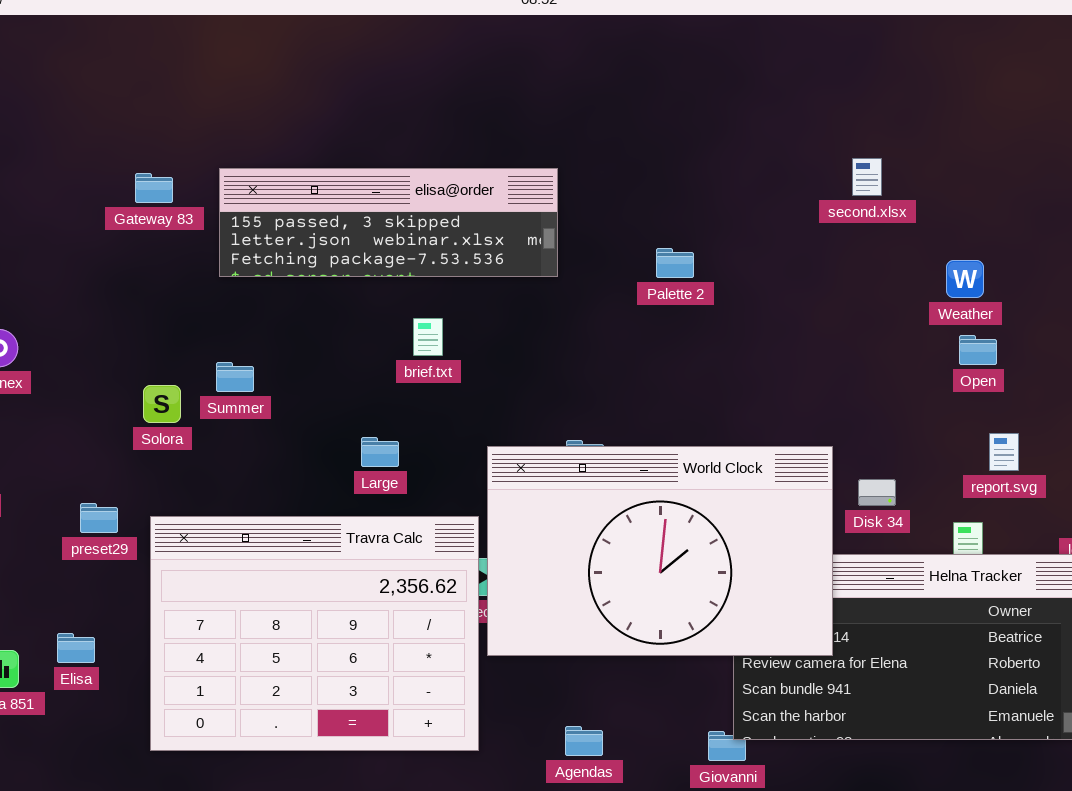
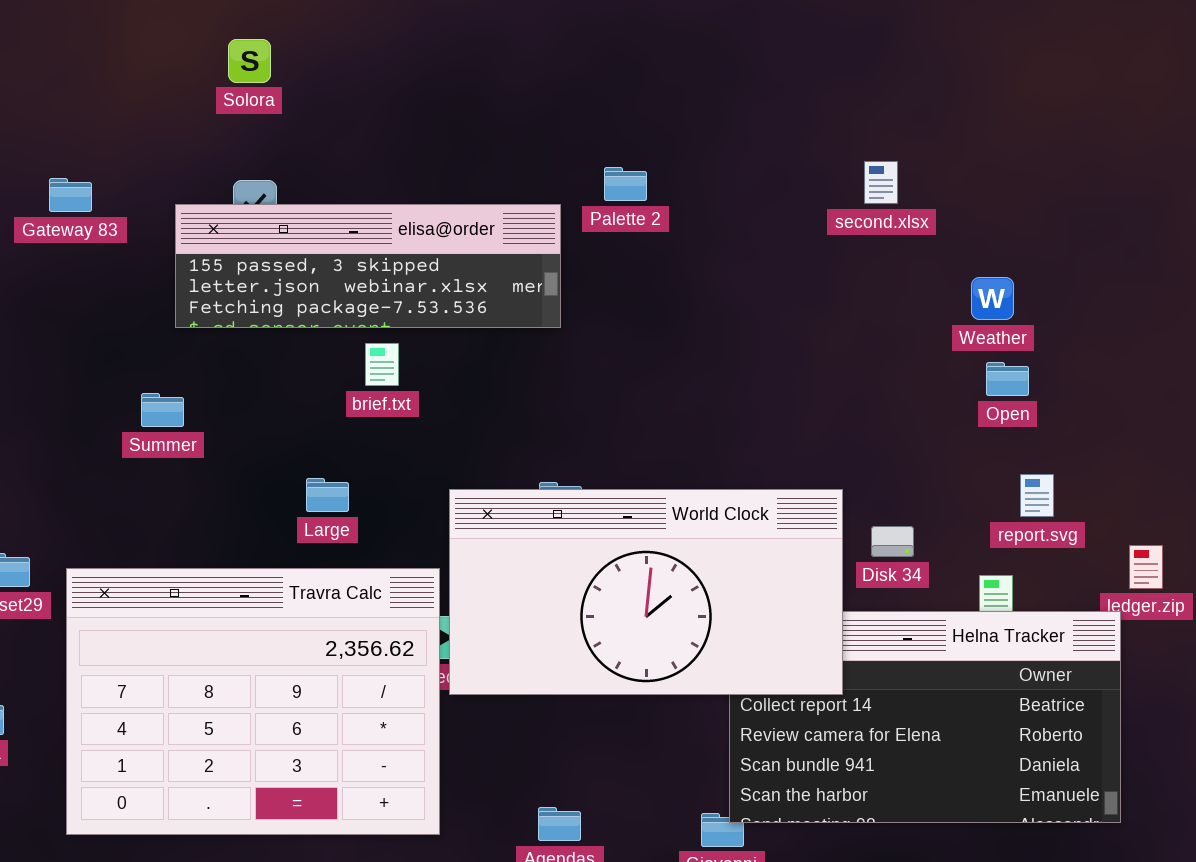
elisa@order: [219,168,558,277] -> [175,204,561,328], moved
Palette 2: [656,248,694,278] -> [604,167,647,201], moved
Solora: [143,385,181,423] -> [228,39,271,83], moved
World Clock: [487,446,833,656] -> [449,489,843,695], resized

